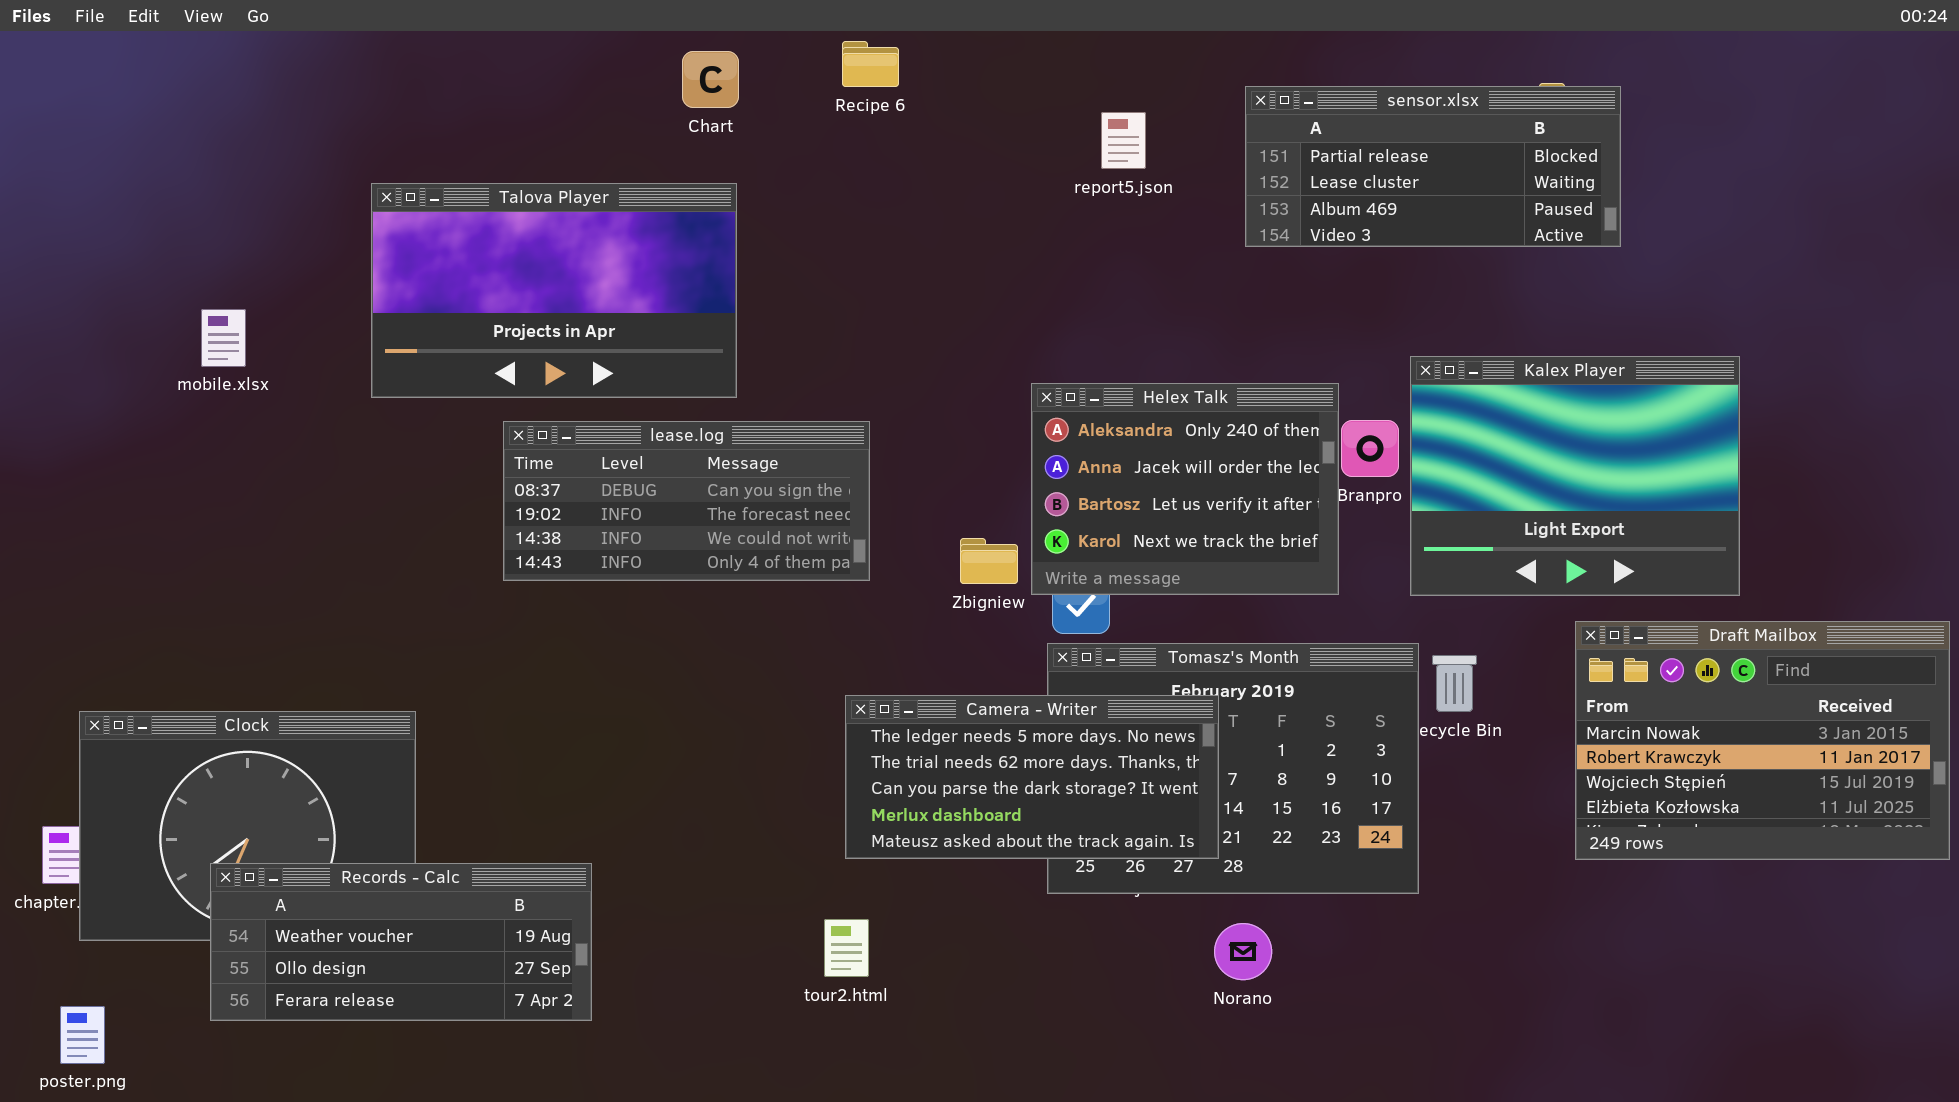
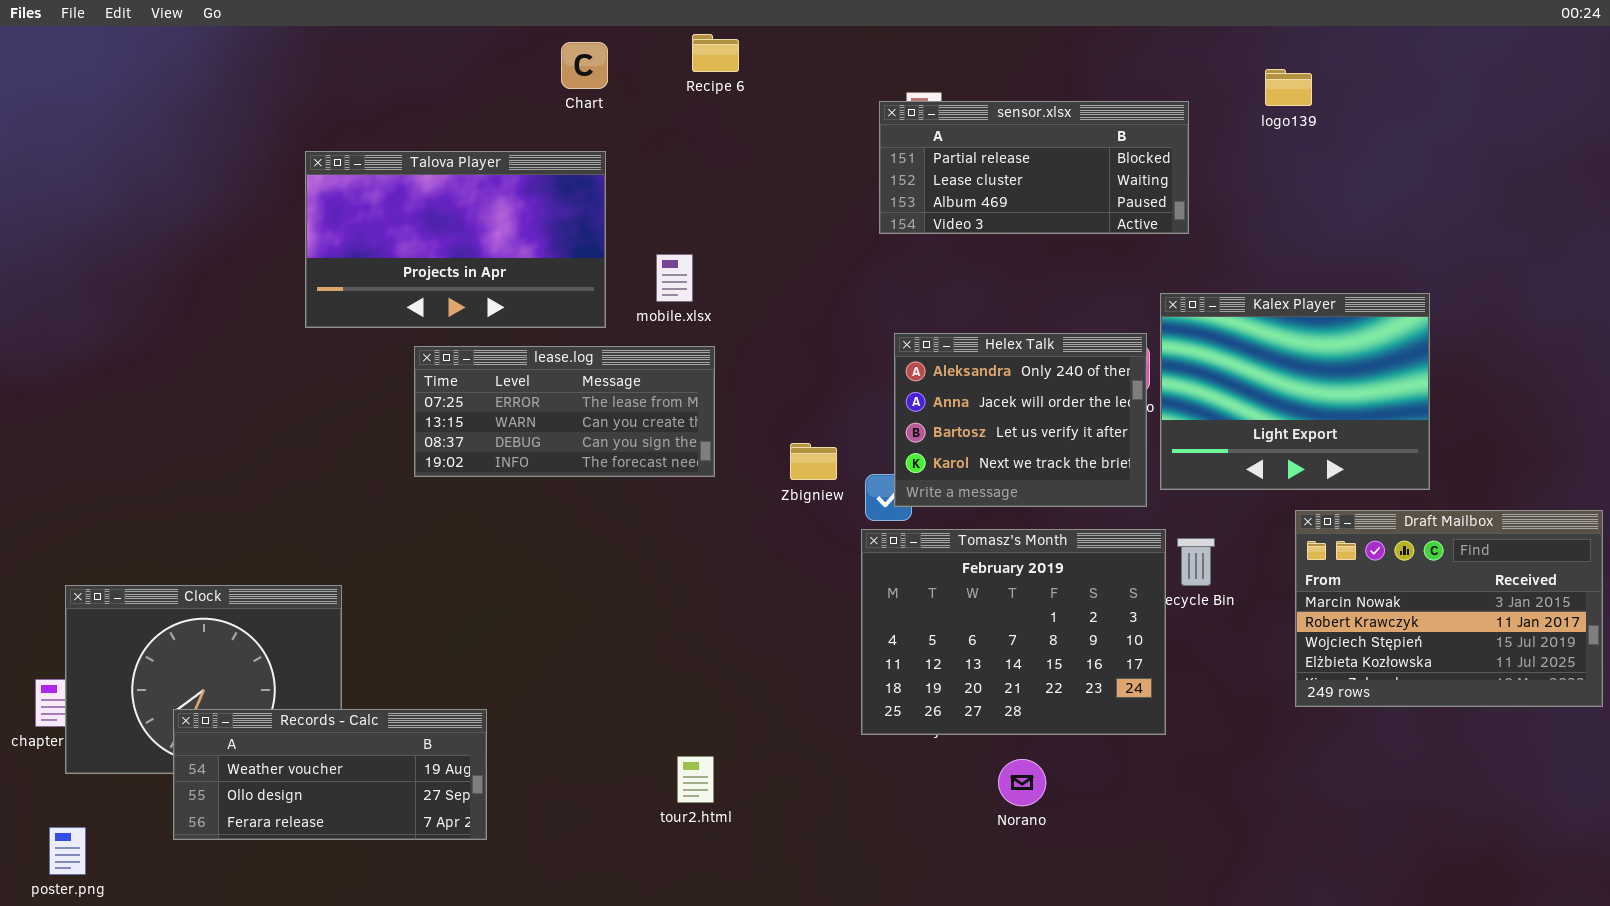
sensor.xlsx: [1245,86,1621,247] -> [879,101,1189,234], moved
mobile.xlsx: [201,309,246,367] -> [656,254,693,302], moved
Helex Talk: [1031,383,1339,595] -> [894,333,1147,507], moved
lease.log: [503,421,870,581] -> [414,346,715,477], scrolled up 2 rows
Camera - Writer: [845,695,1219,859] -> none, closed

